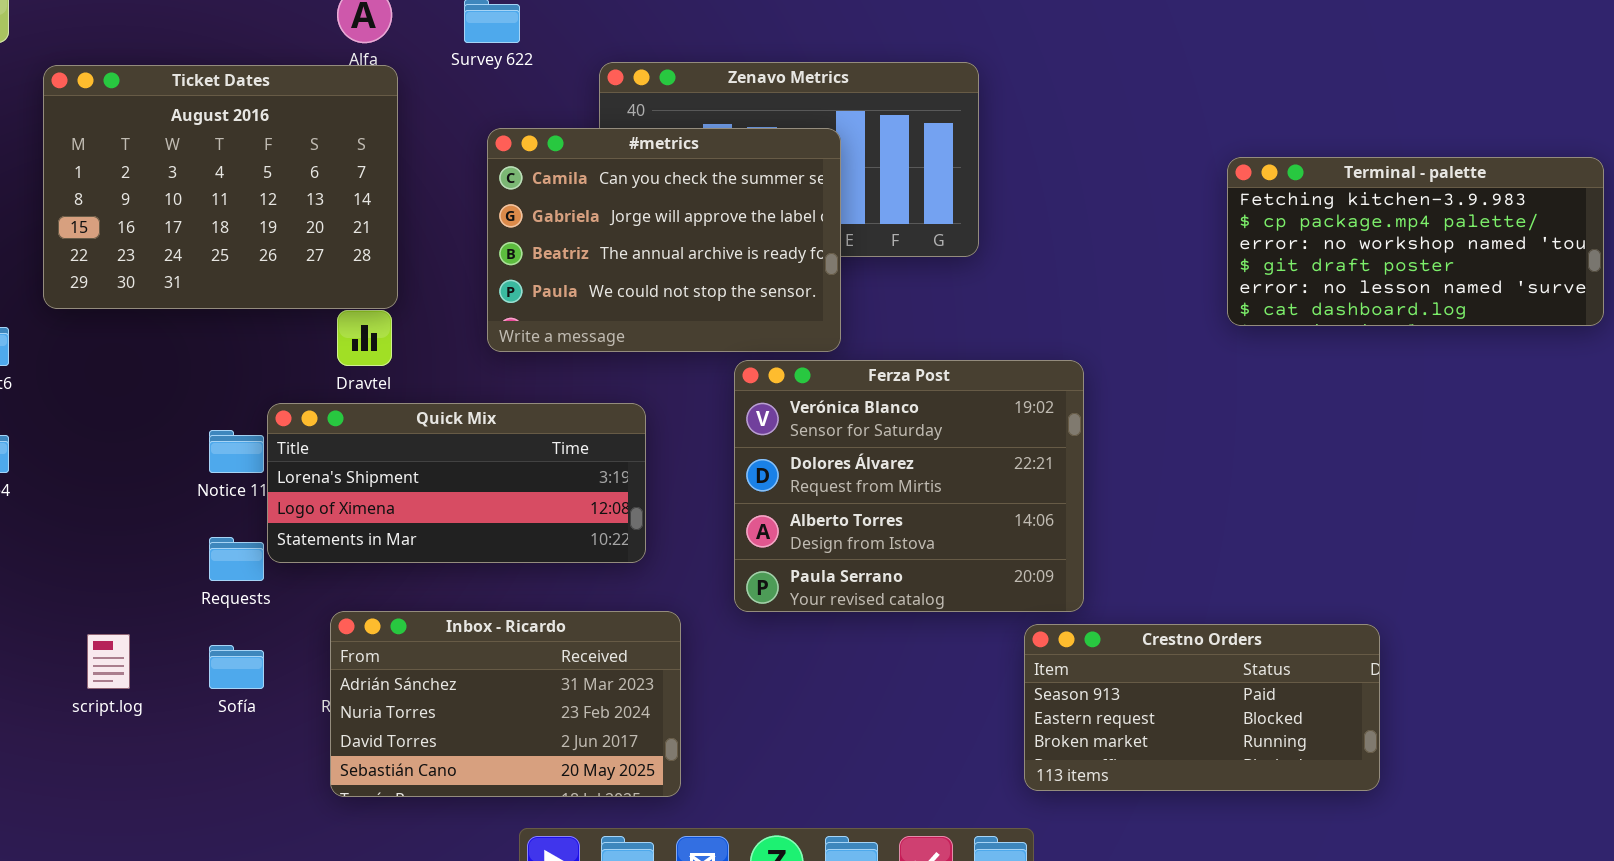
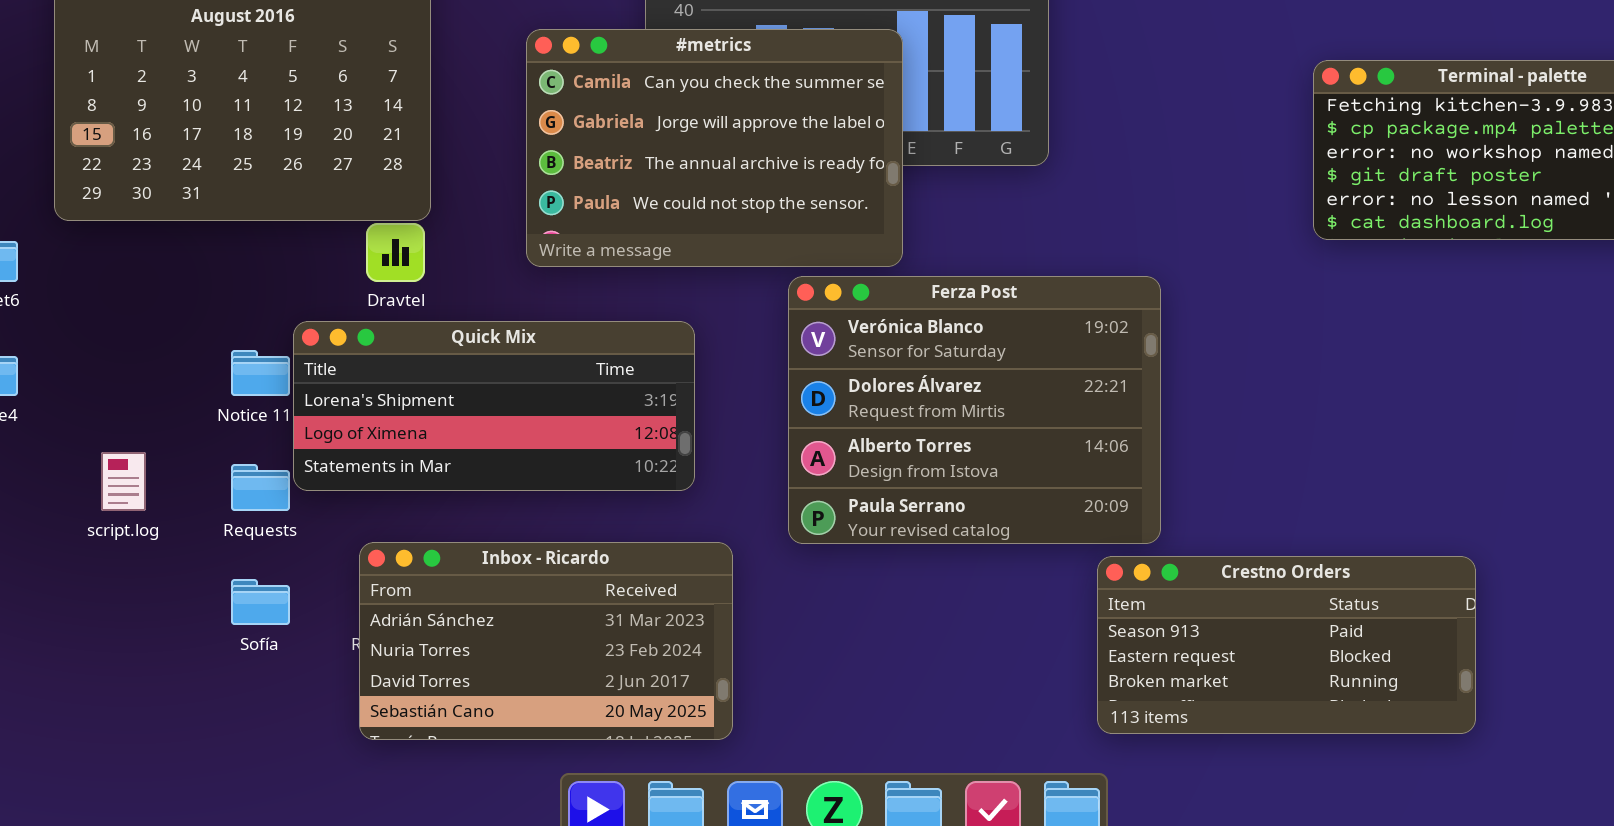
script.log: [87,634,130,689] -> [101,452,146,511], moved

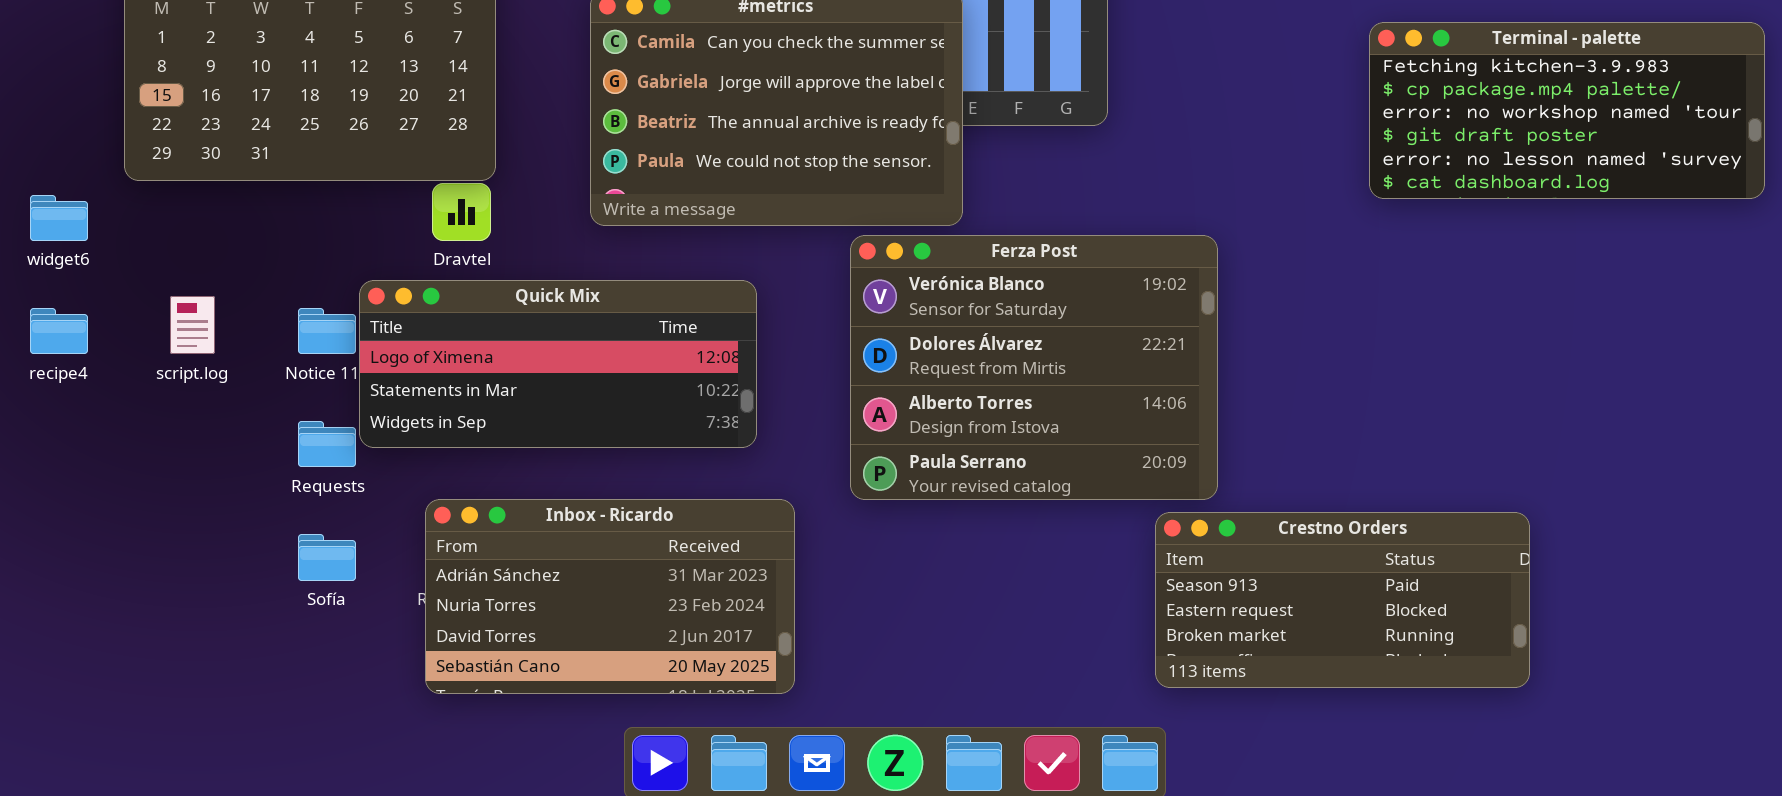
Quick Mix: [293,321,695,491] -> [359,280,757,448], scrolled down 1 row
script.log: [101,452,146,511] -> [170,296,215,354], moved

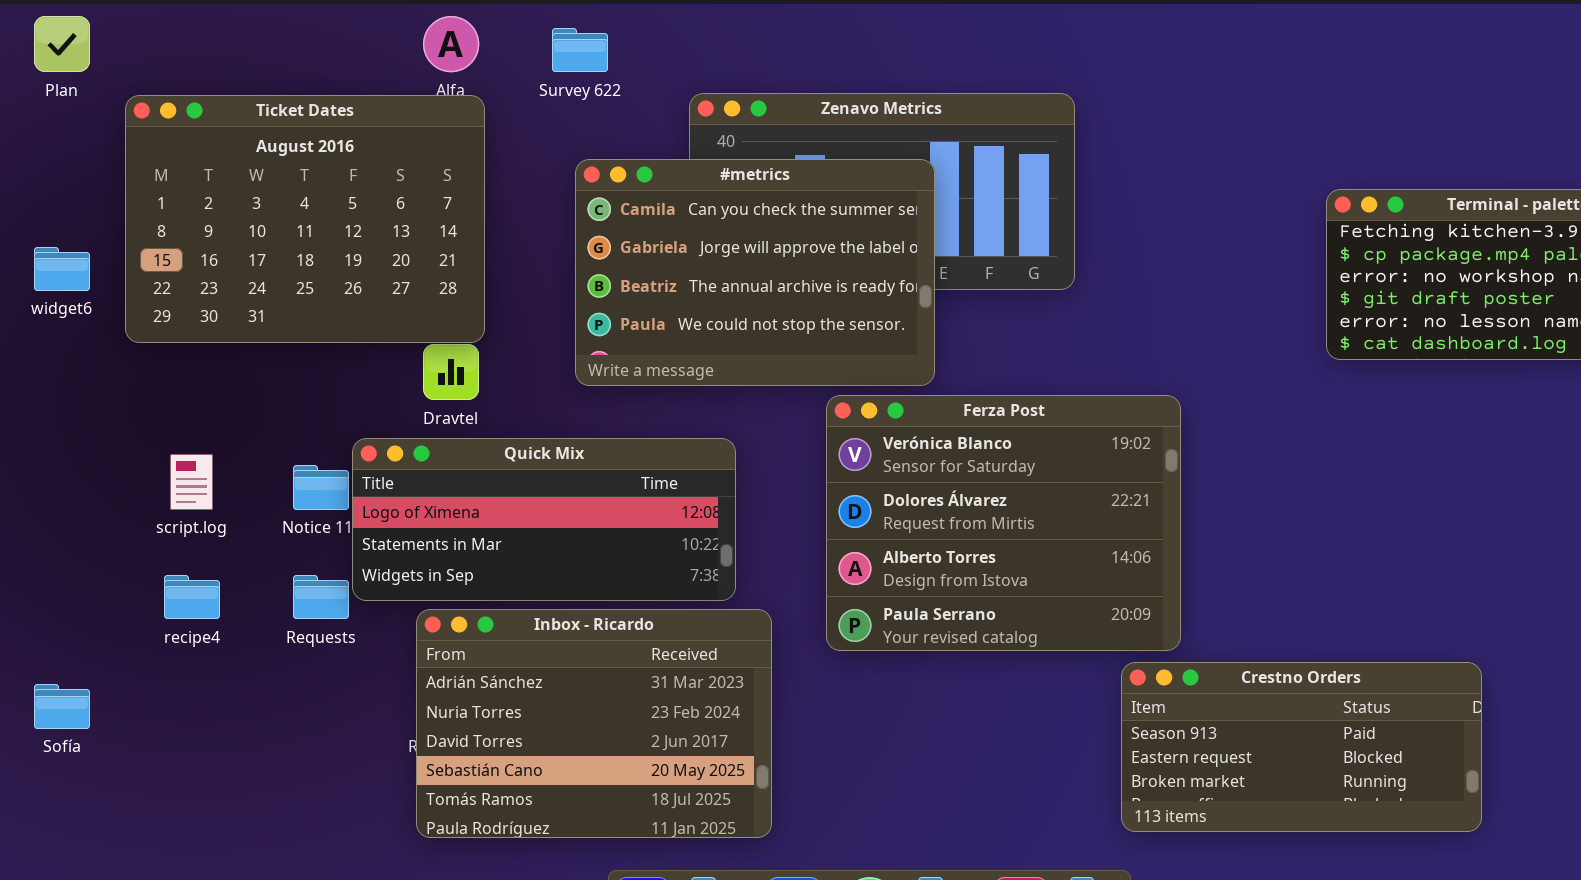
widget6: [30,195,88,241] -> [34,247,90,291], moved
recipe4: [30,308,88,354] -> [164,575,220,619], moved
Inbox - Ricardo: [425,499,795,694] -> [416,609,772,838], resized
Sofía: [298,534,356,581] -> [34,684,90,729], moved

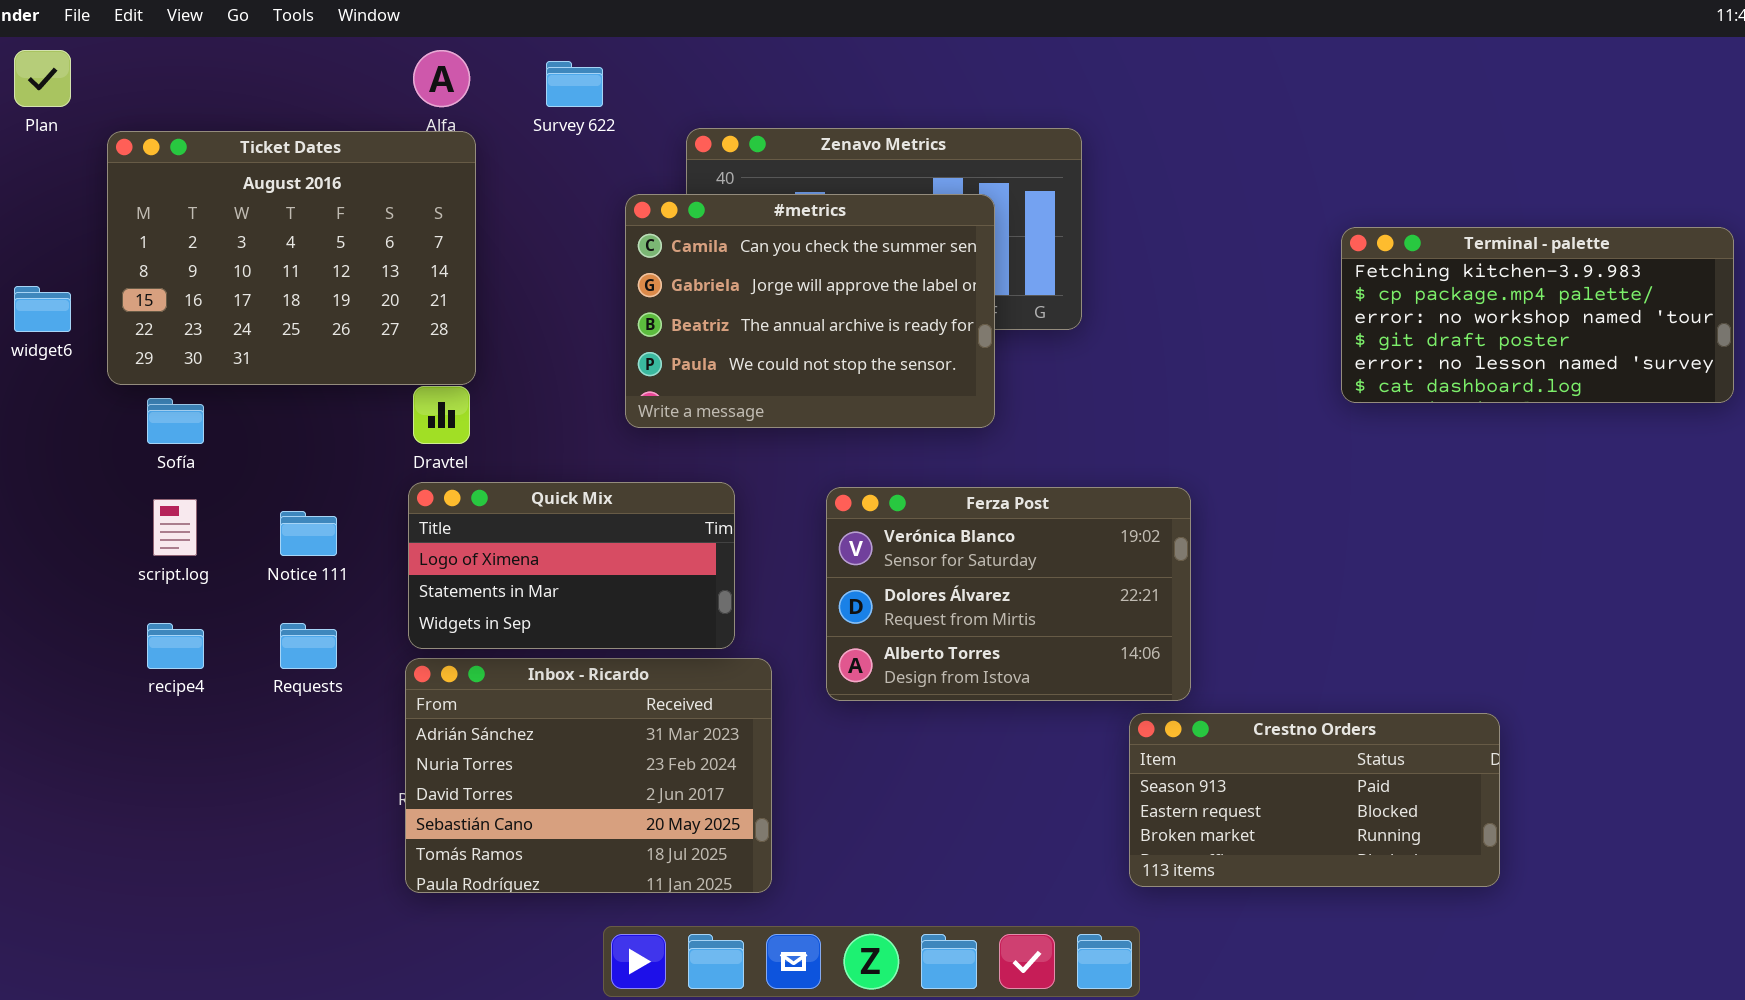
#metrics: [575,159,935,386] -> [625,194,995,428], moved
Ferza Post: [826,395,1181,651] -> [826,487,1191,701], resized
Quick Mix: [352,438,736,601] -> [408,482,735,649], resized
Sofía: [34,684,90,729] -> [147,398,204,444], moved

